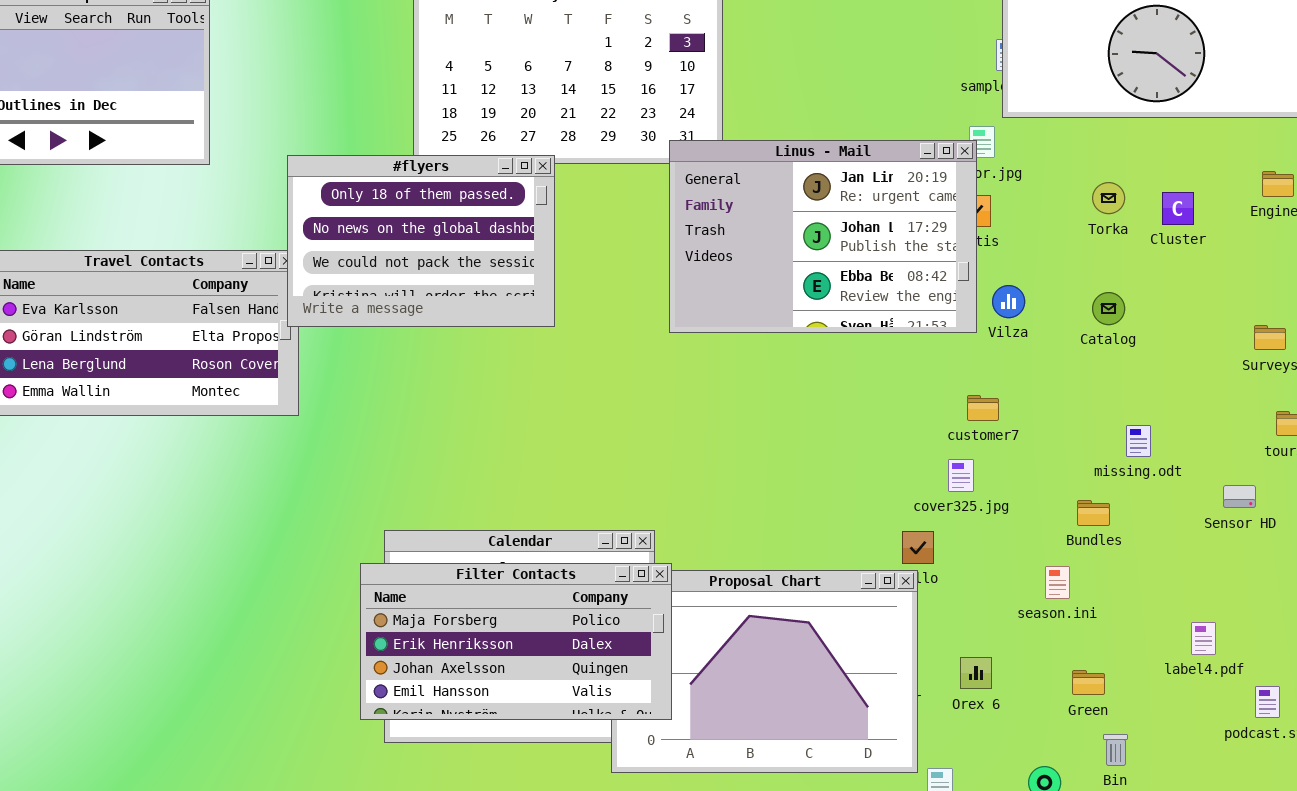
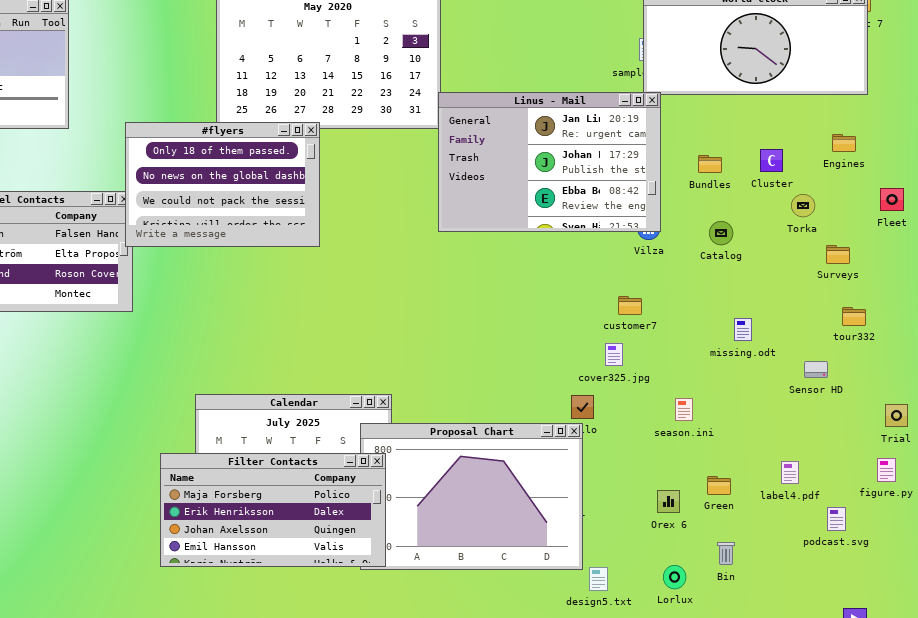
Linus - Mail: [669,140,977,333] -> [438,92,661,232], moved
Torka: [1092,182,1125,214] -> [791,194,815,217], moved
Bundles: [1077,500,1110,526] -> [698,155,722,173], moved
Filter Contacts: [360,563,672,720] -> [160,453,386,567], moved
season.ini: [1045,566,1070,599] -> [675,398,693,421], moved
Orex 6: [960,657,992,689] -> [657,490,680,513], moved
Green: [1072,670,1105,695] -> [707,476,731,495], moved

